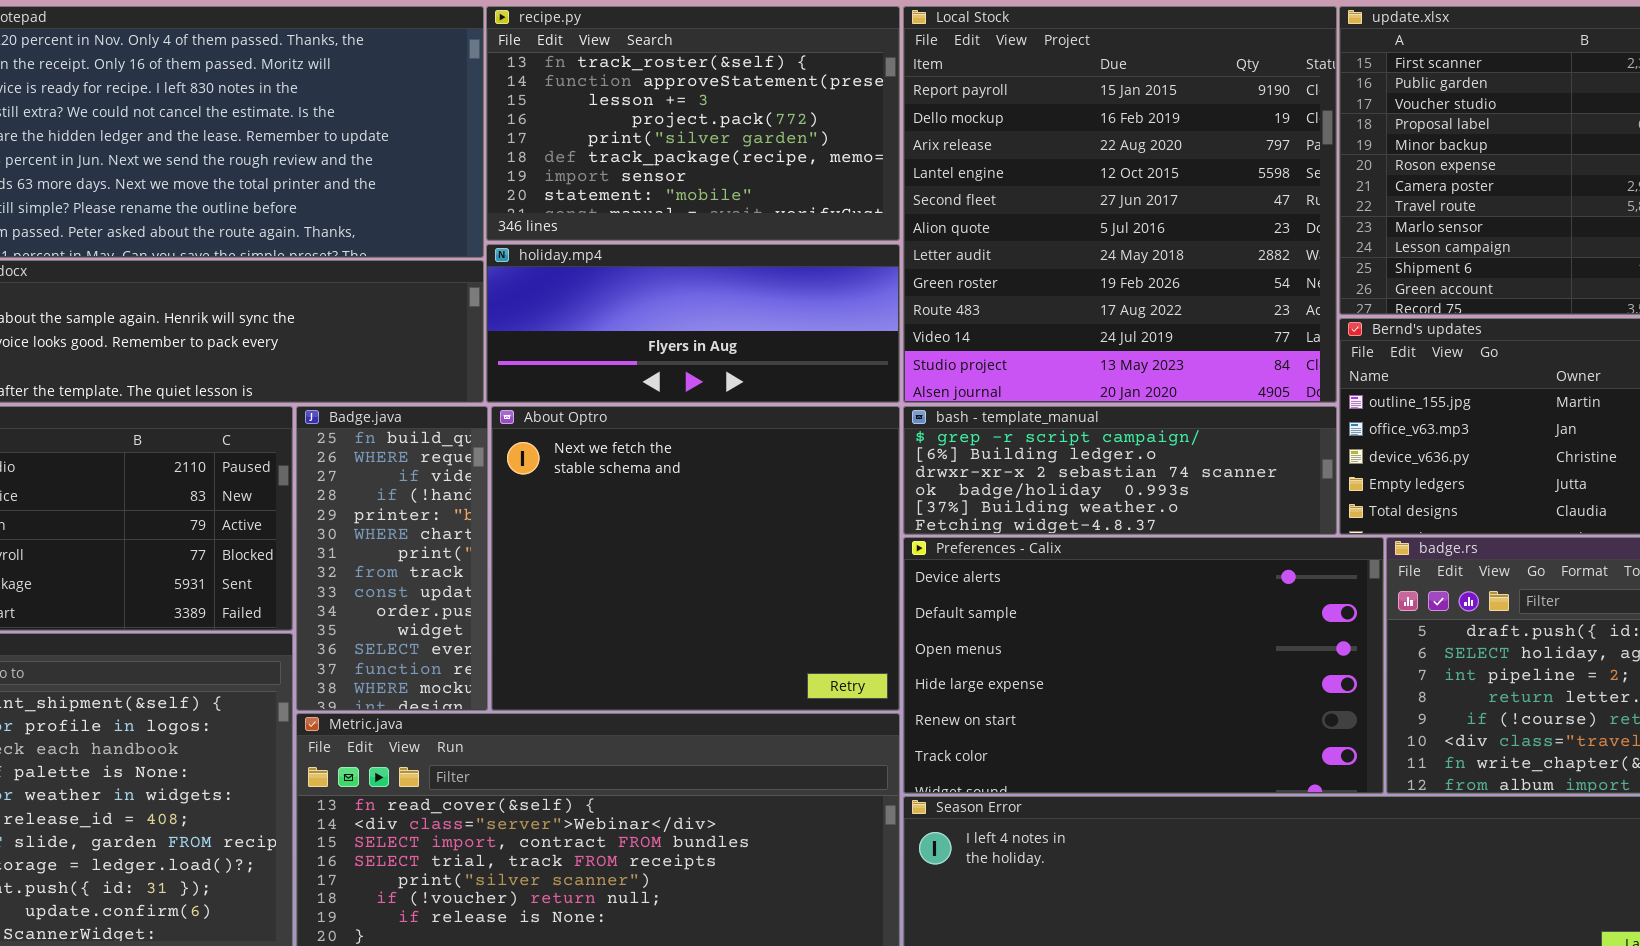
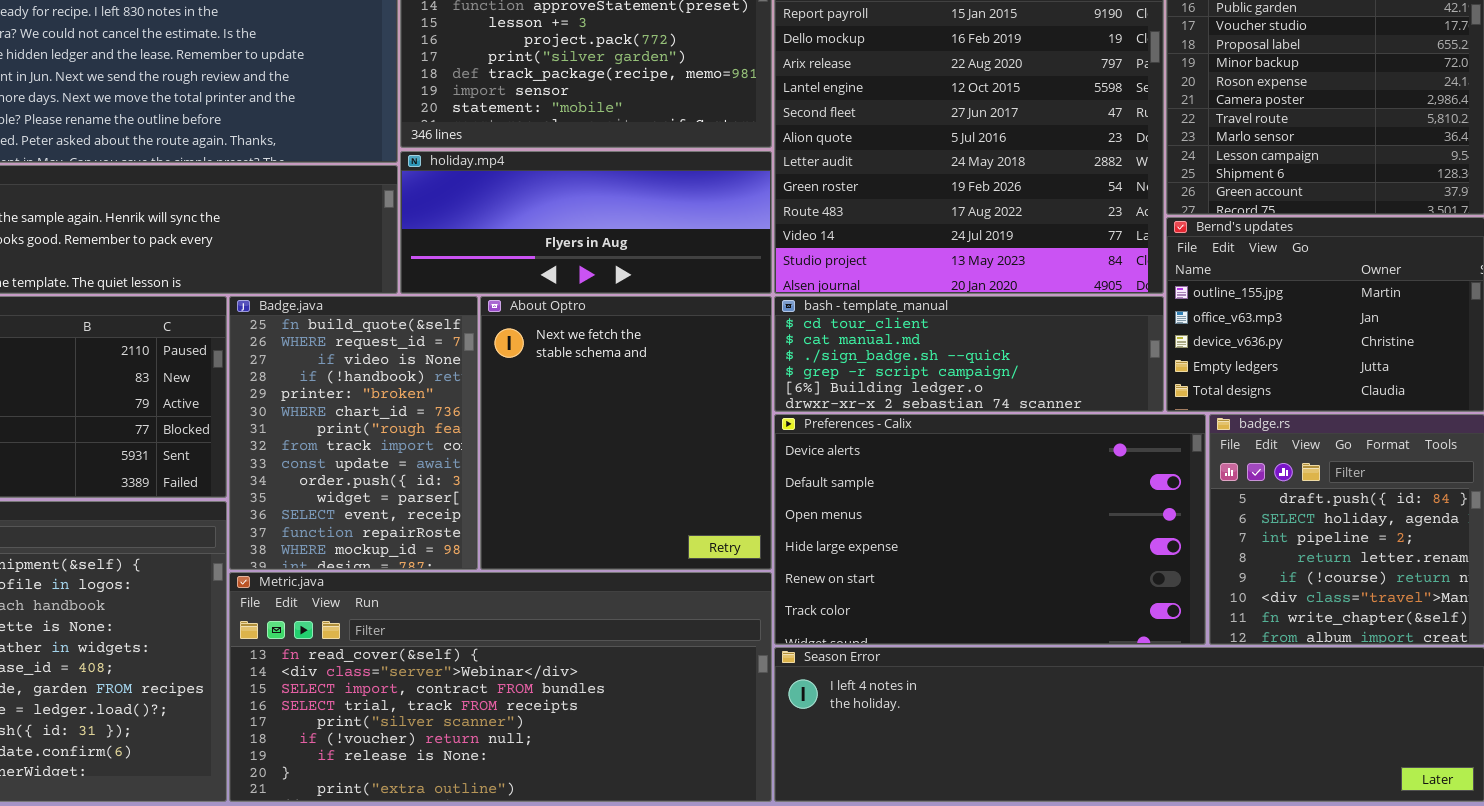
Badge.java: [296,406,488,711] -> [229,296,478,570], resized
About Optro: [491,406,900,711] -> [480,296,772,570], resized
bash - template_manual: [903,406,1337,535] -> [774,296,1164,412], scrolled up 3 rows

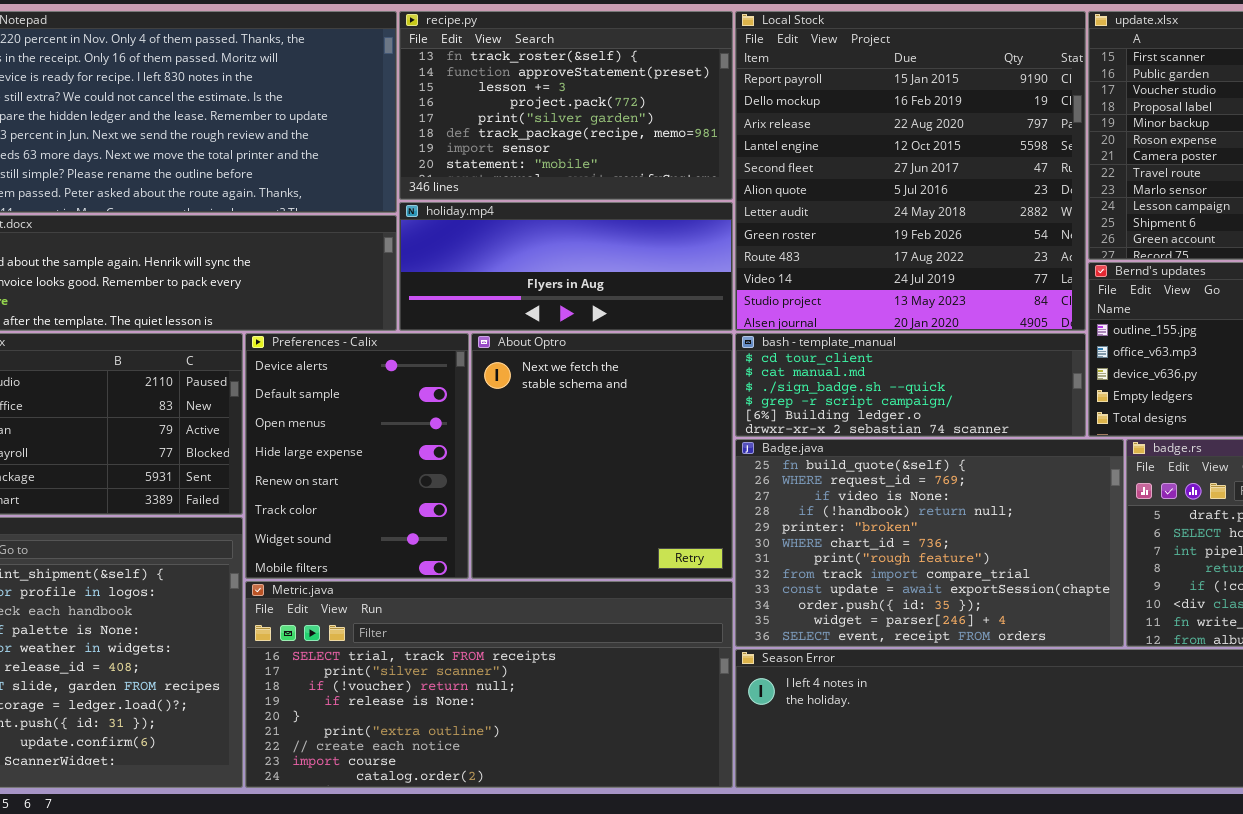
Badge.java: [229,296,478,570] -> [735,439,1124,647], moved, resized
Preferences - Calix: [774,414,1206,645] -> [245,333,469,579], moved, resized
Metric.java: [229,572,772,802] -> [245,581,733,788], scrolled down 3 rows

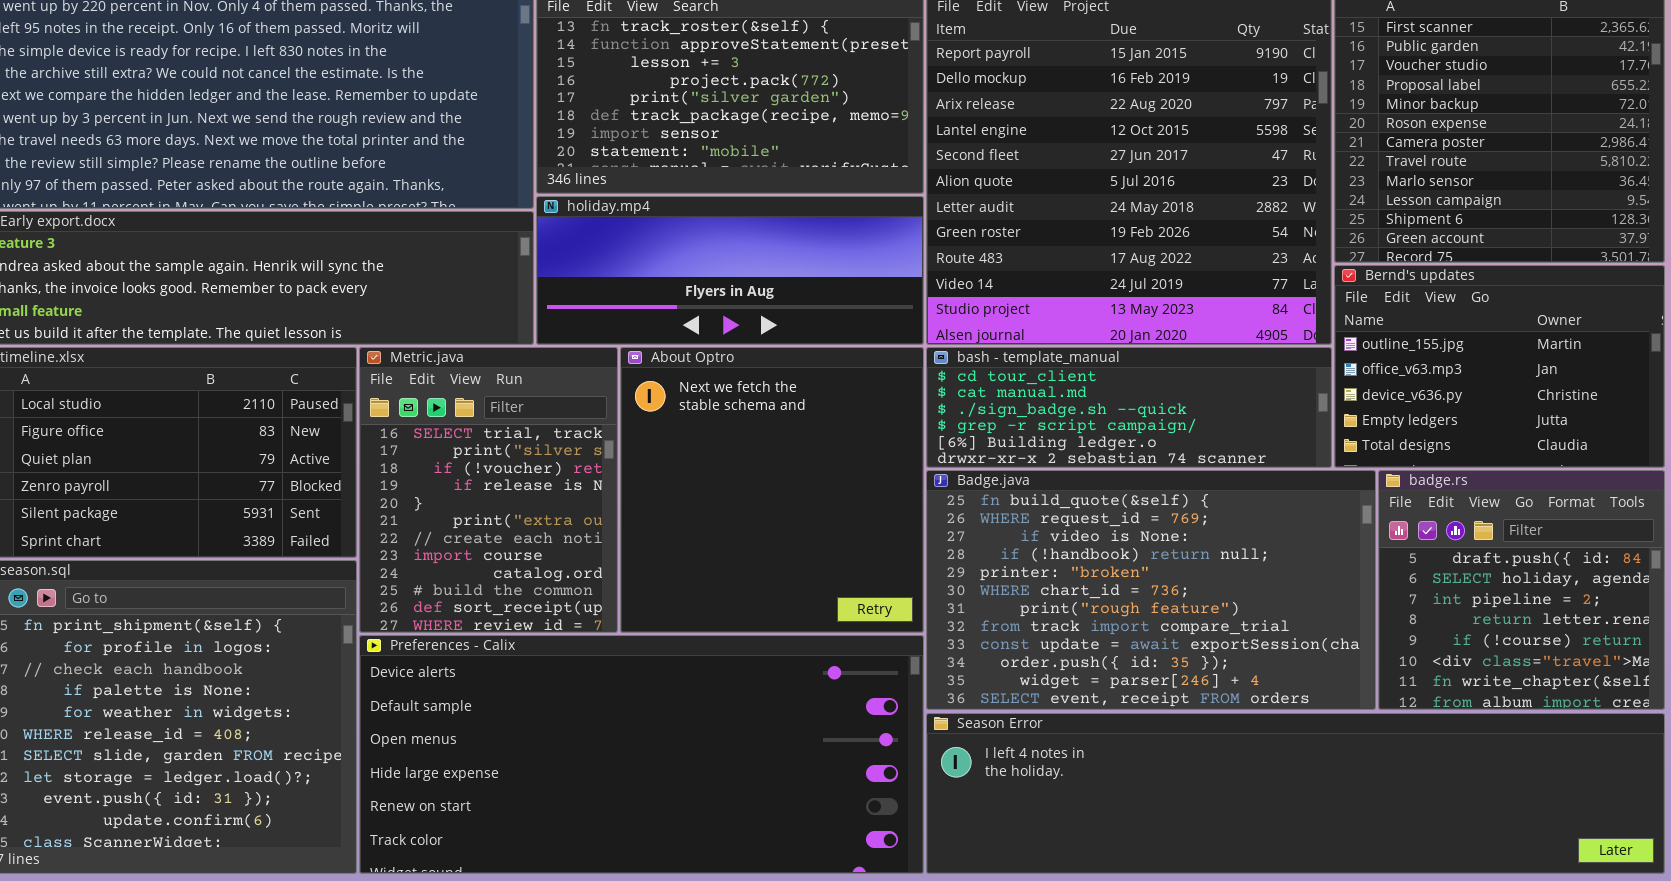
Preferences - Calix: [245,333,469,579] -> [359,635,924,874], moved, resized
Metric.java: [245,581,733,788] -> [359,347,618,633], moved, resized

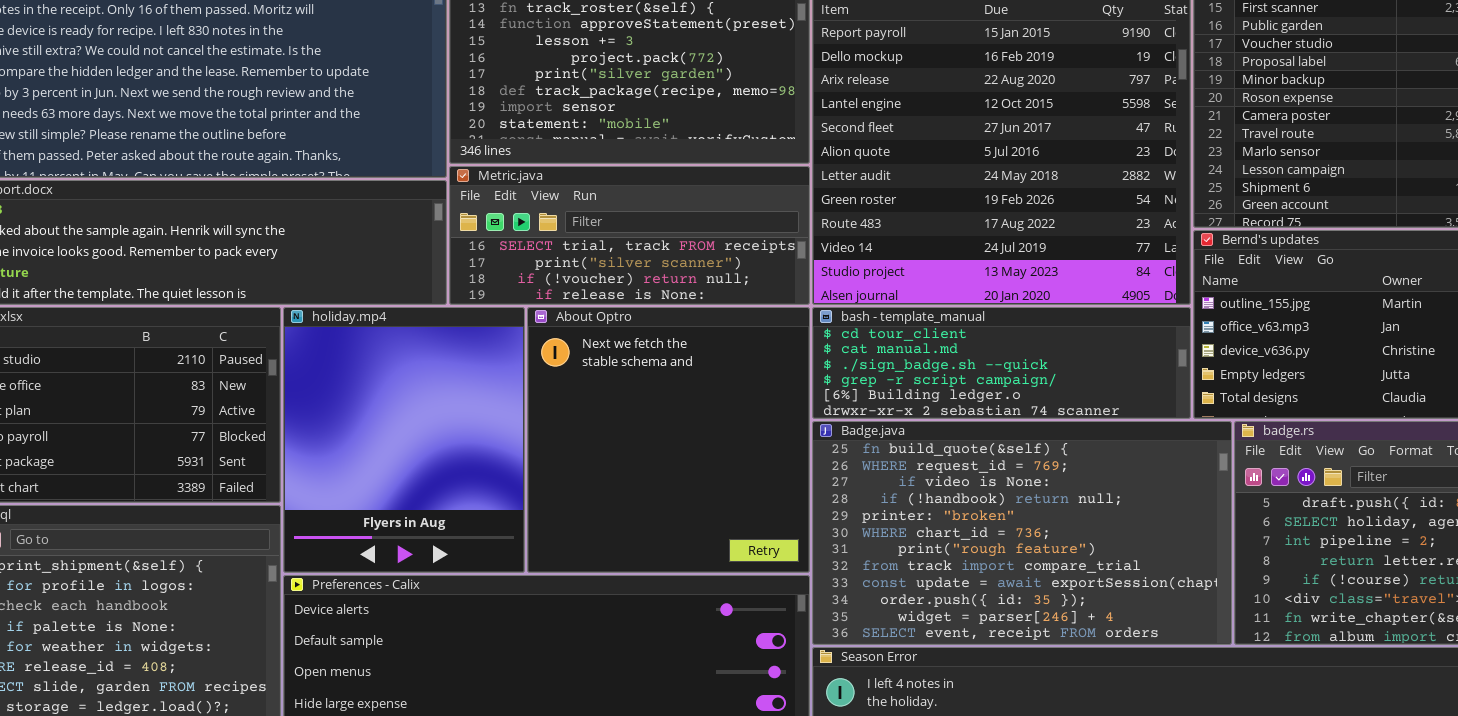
holiday.mp4: [536,196,924,345] -> [283,307,525,573], moved, resized
Metric.java: [359,347,618,633] -> [449,166,810,305], moved, resized

